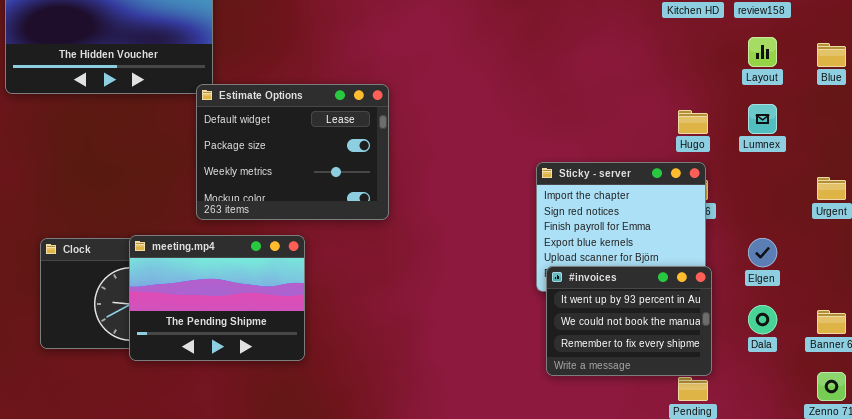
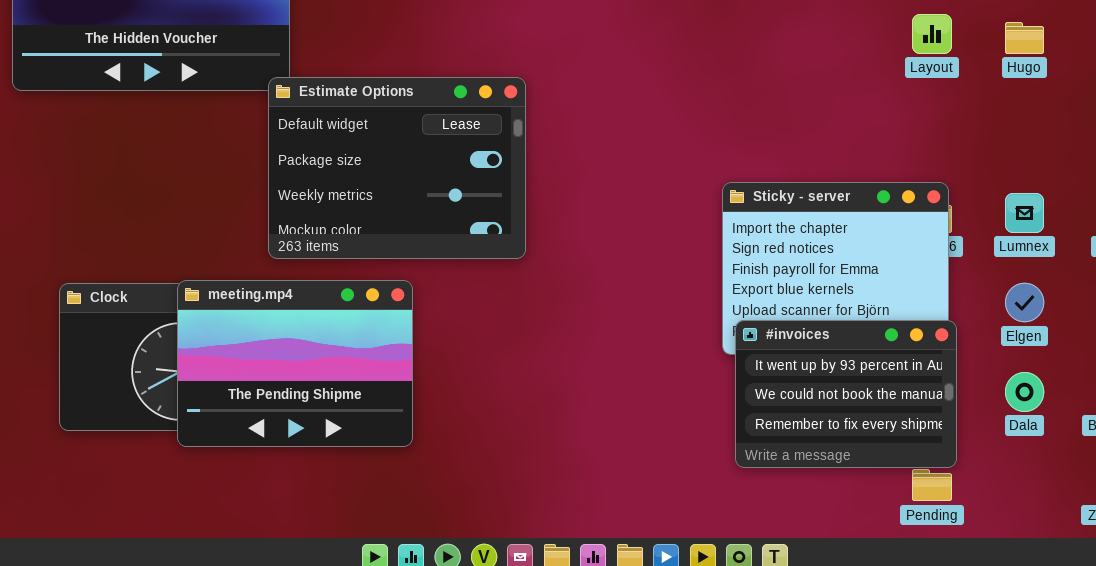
Layout: [748,37,777,67] -> [912,14,952,54], moved
Lumnex: [748,104,777,134] -> [1005,193,1044,233], moved
Hugo: [678,110,708,134] -> [1005,22,1044,54], moved

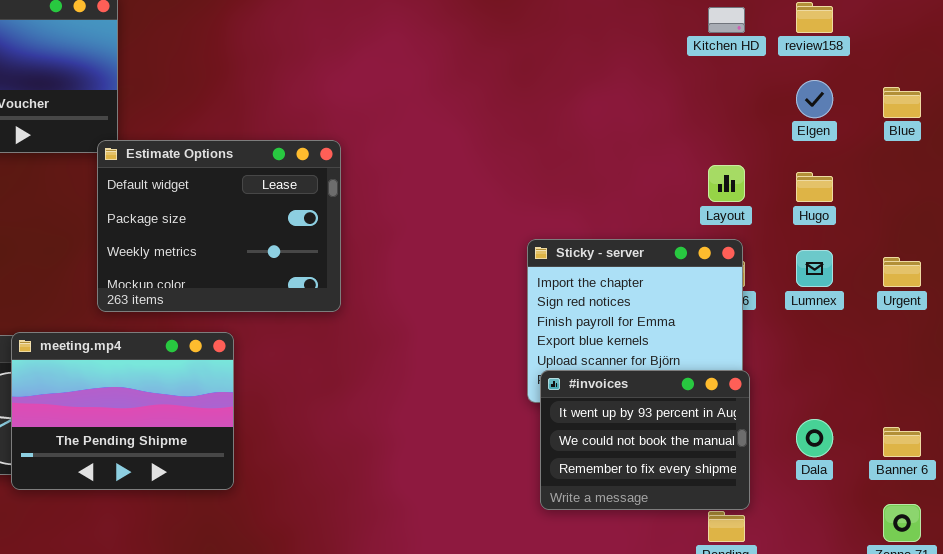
Layout: [912,14,952,54] -> [708,165,745,202], moved
Hugo: [1005,22,1044,54] -> [796,172,833,202], moved
Elgen: [1005,283,1044,322] -> [796,80,833,118], moved

